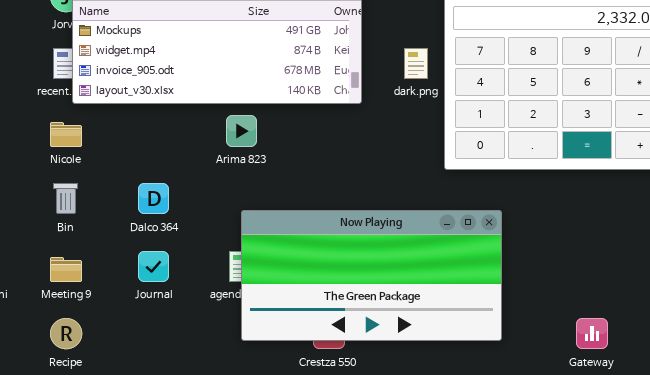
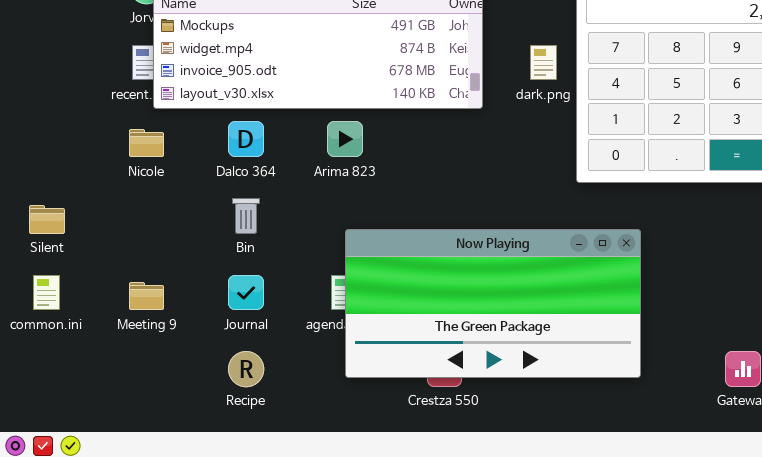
Bin: [53,183,78,214] -> [232,198,260,234], moved
Dalco 364: [138,183,169,214] -> [228,121,264,157], moved
Recipe: [50,318,82,349] -> [228,351,264,387], moved

